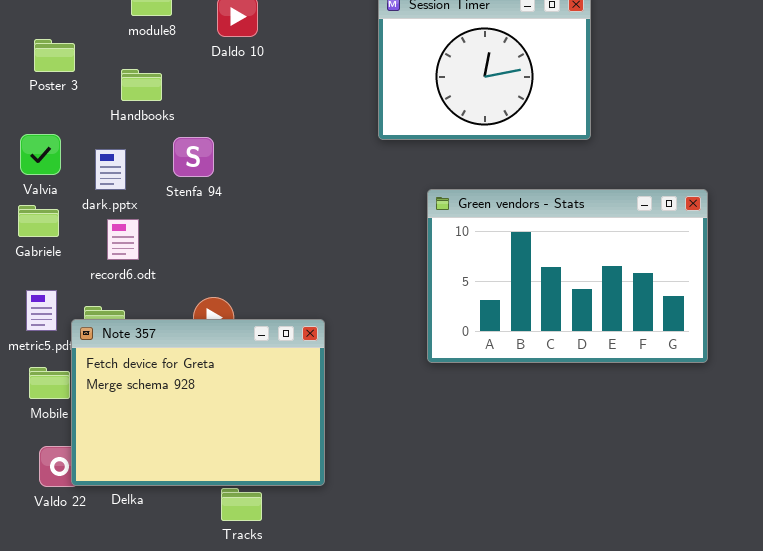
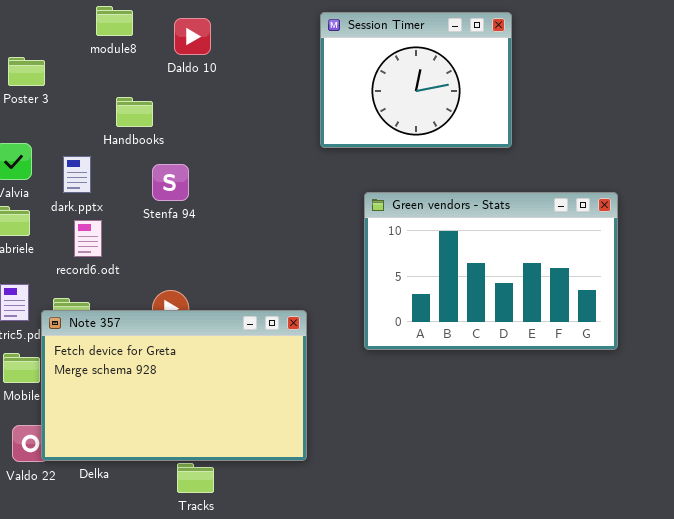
Handbooks: [121,69,162,101] -> [116,97,153,127], moved
Stenfa 94: [173,137,214,177] -> [152,164,189,201], moved
Note 357: [71,319,325,486] -> [41,310,307,461], resized

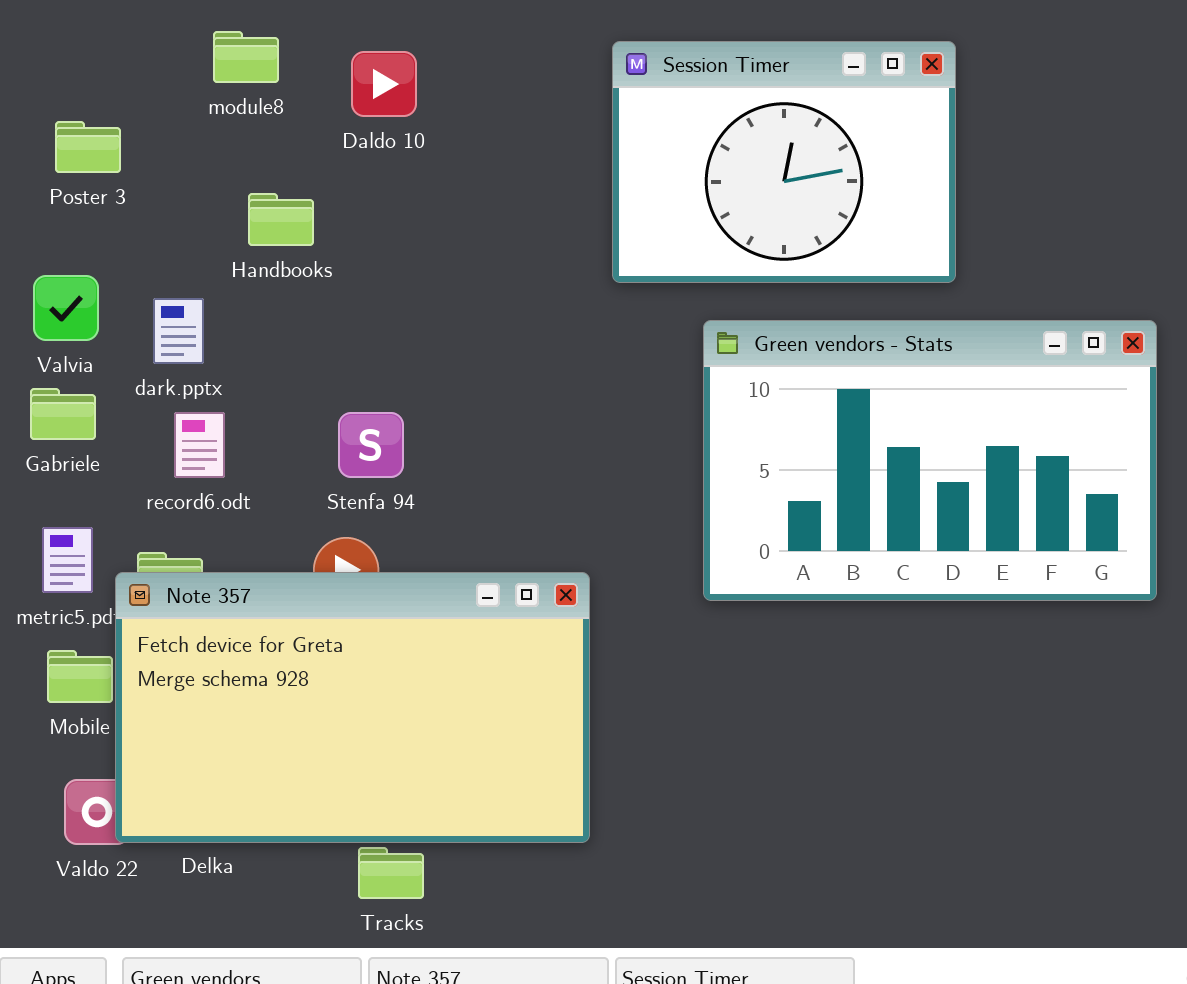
Stenfa 94: [152,164,189,201] -> [338,412,404,478], moved
Green vendors - Stats: [364,192,618,350] -> [703,320,1157,601], moved

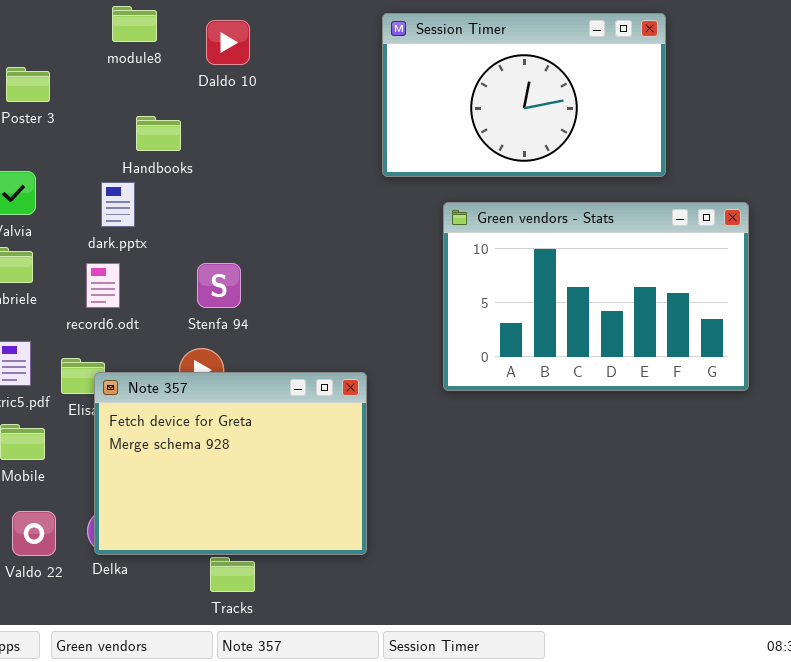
Session Timer: [612,41,956,283] -> [382,13,666,177], resized
dark.pptx: [153,298,204,364] -> [101,182,135,227], moved
Note 357: [115,572,590,843] -> [94,372,367,555], resized

